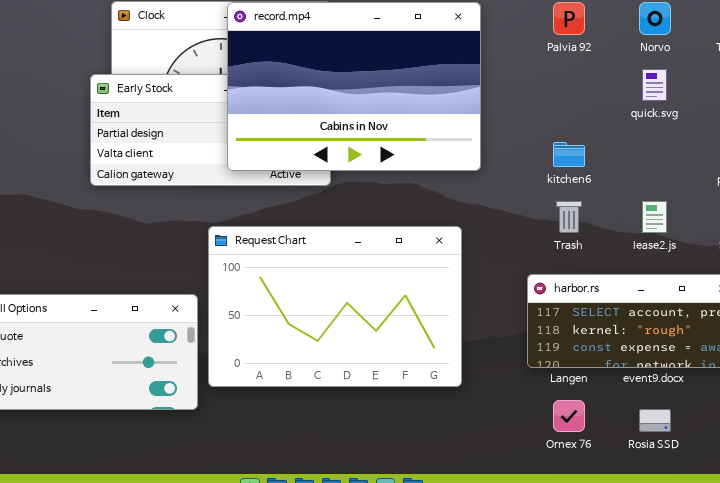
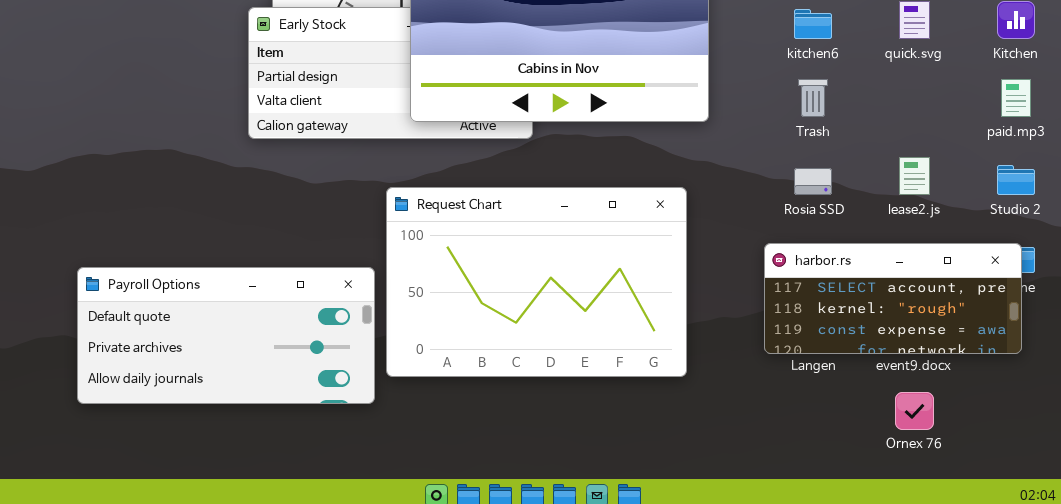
kitchen6: [553,142,585,167] -> [794,9,832,39], moved
Trash: [556,201,582,233] -> [798,79,828,117], moved
Ornex 76: [553,400,585,432] -> [895,392,934,430], moved
Rosia SSD: [639,409,671,432] -> [794,168,832,195], moved

